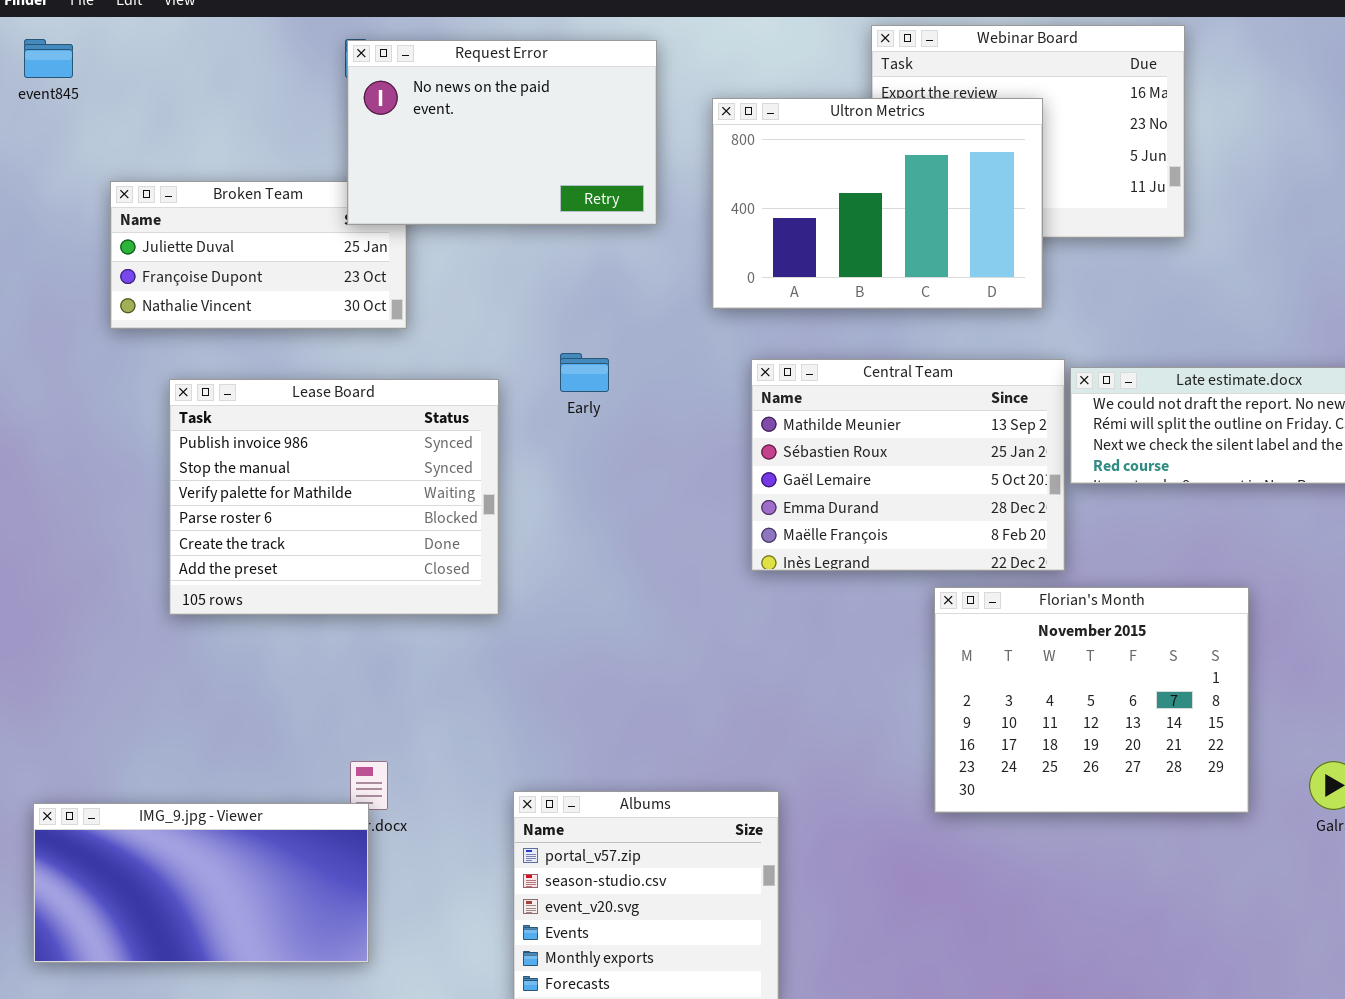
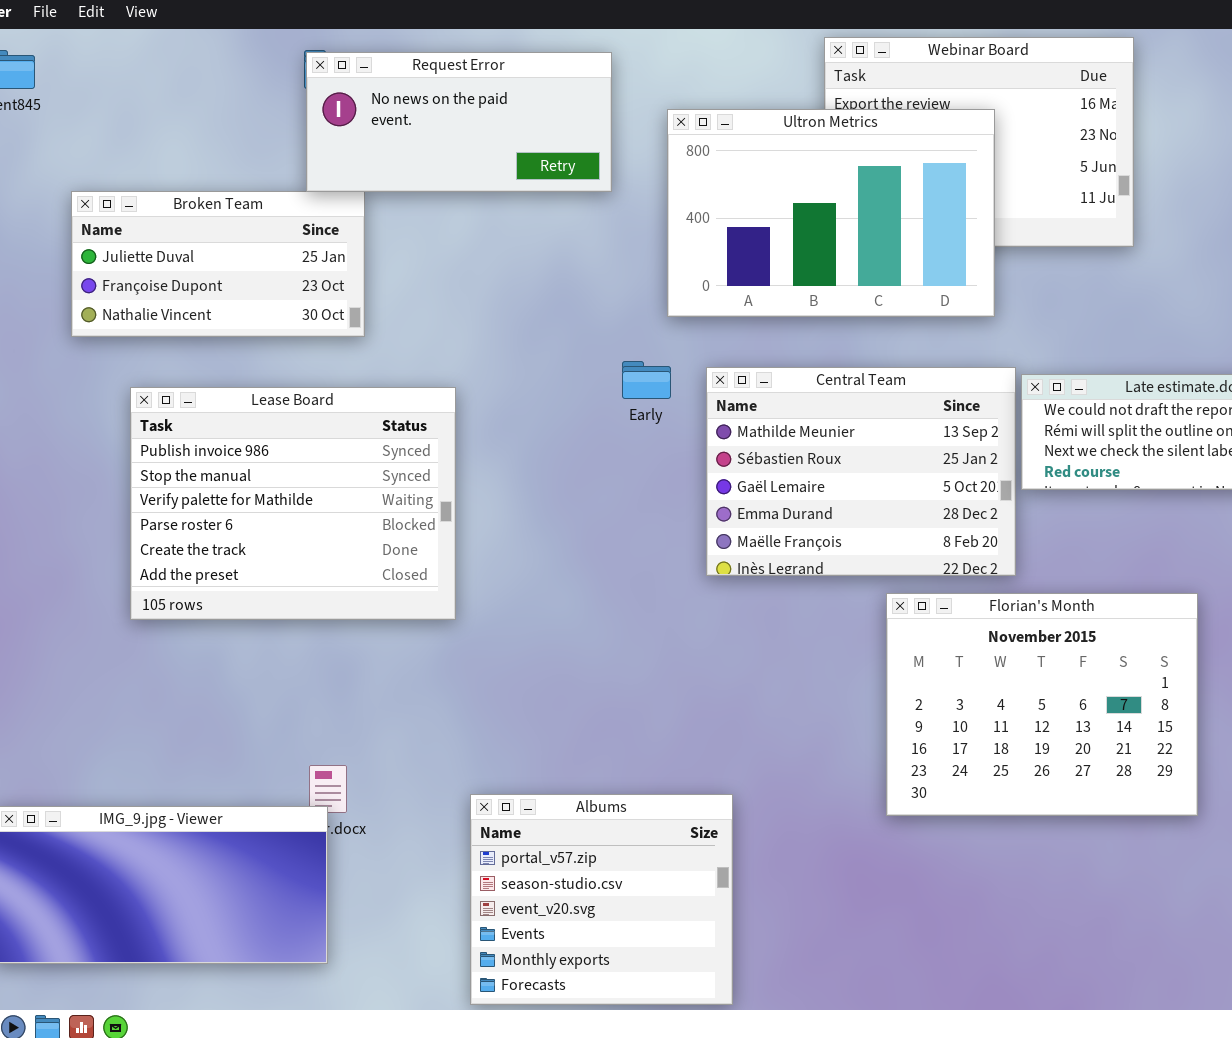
Request Error: [347,40,657,225] -> [306,52,612,192], resized
Early: [560,353,609,392] -> [622,361,671,399], moved

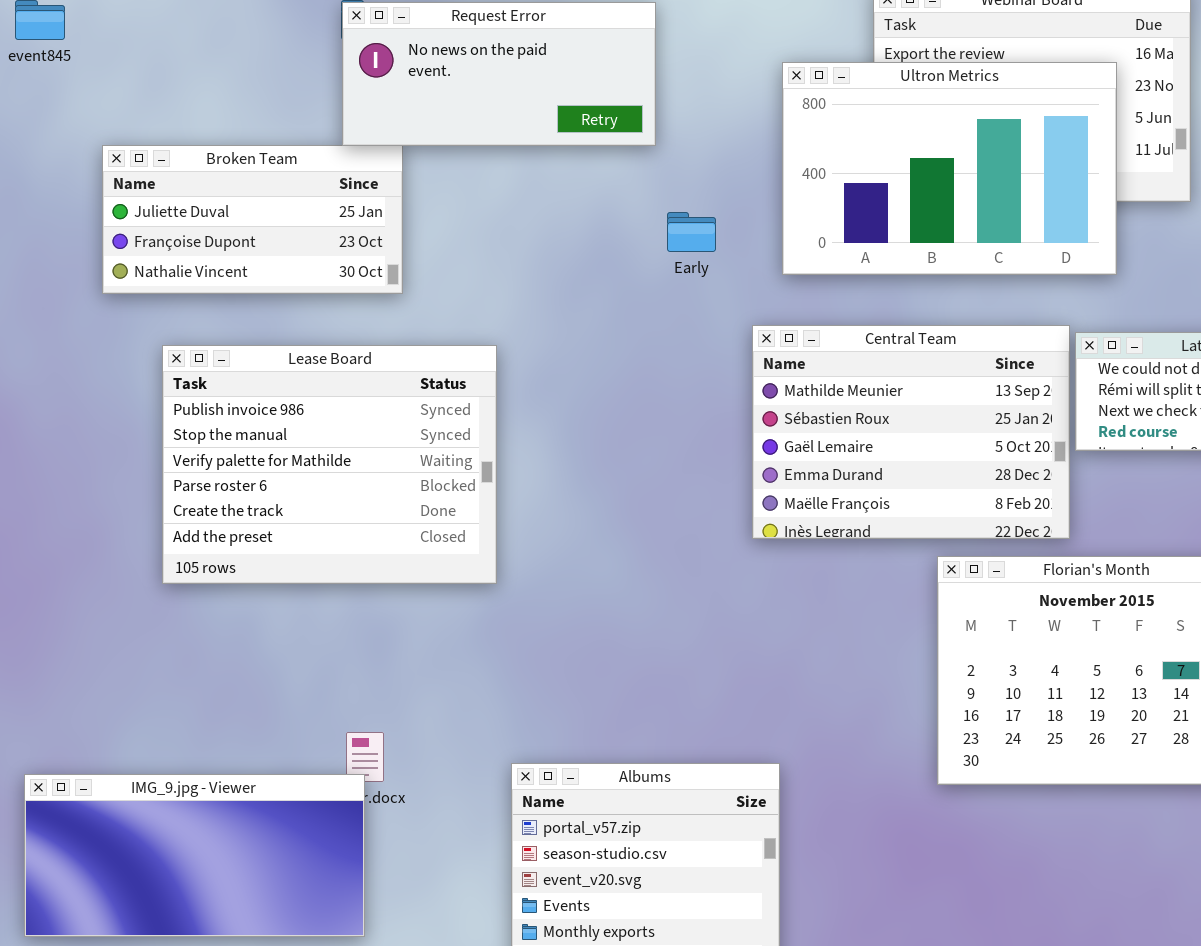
Ultron Metrics: [667,109,995,317] -> [782,62,1117,275], moved
Early: [622,361,671,399] -> [667,212,716,252], moved

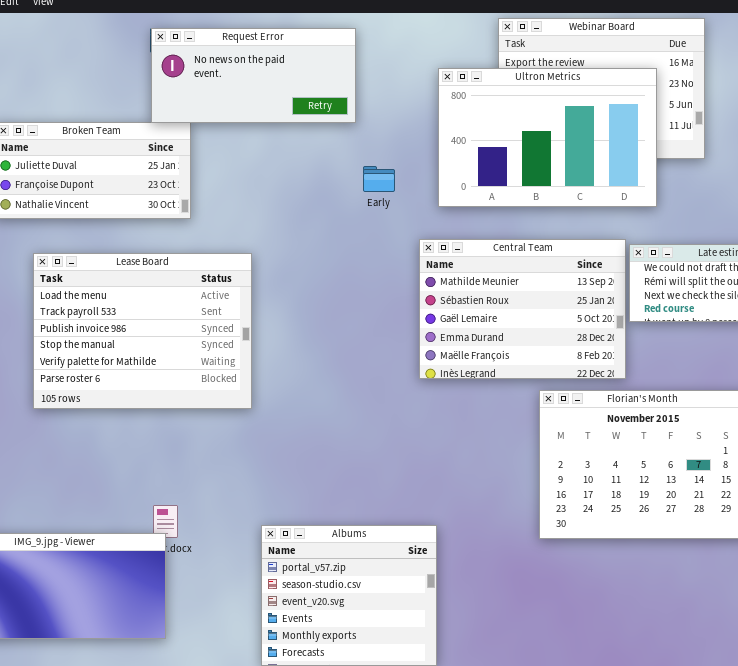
Lease Board: [162,345,497,584] -> [33,253,252,409], scrolled up 2 rows

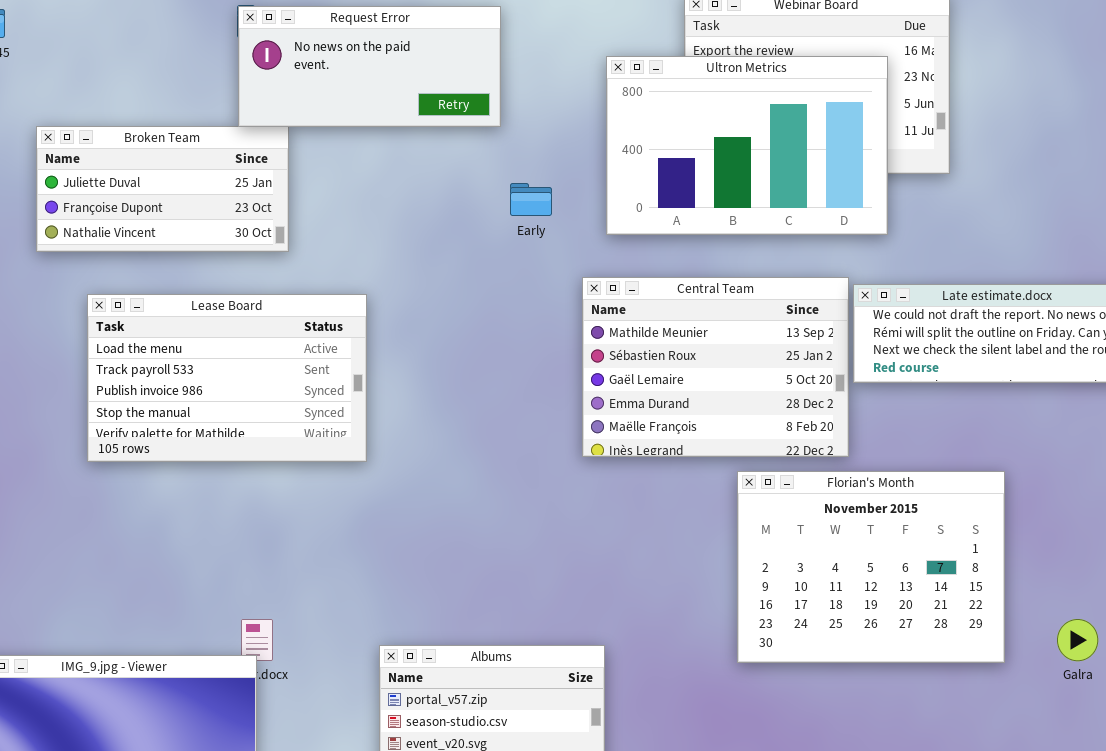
Lease Board: [33,253,252,409] -> [87,294,367,462], resized

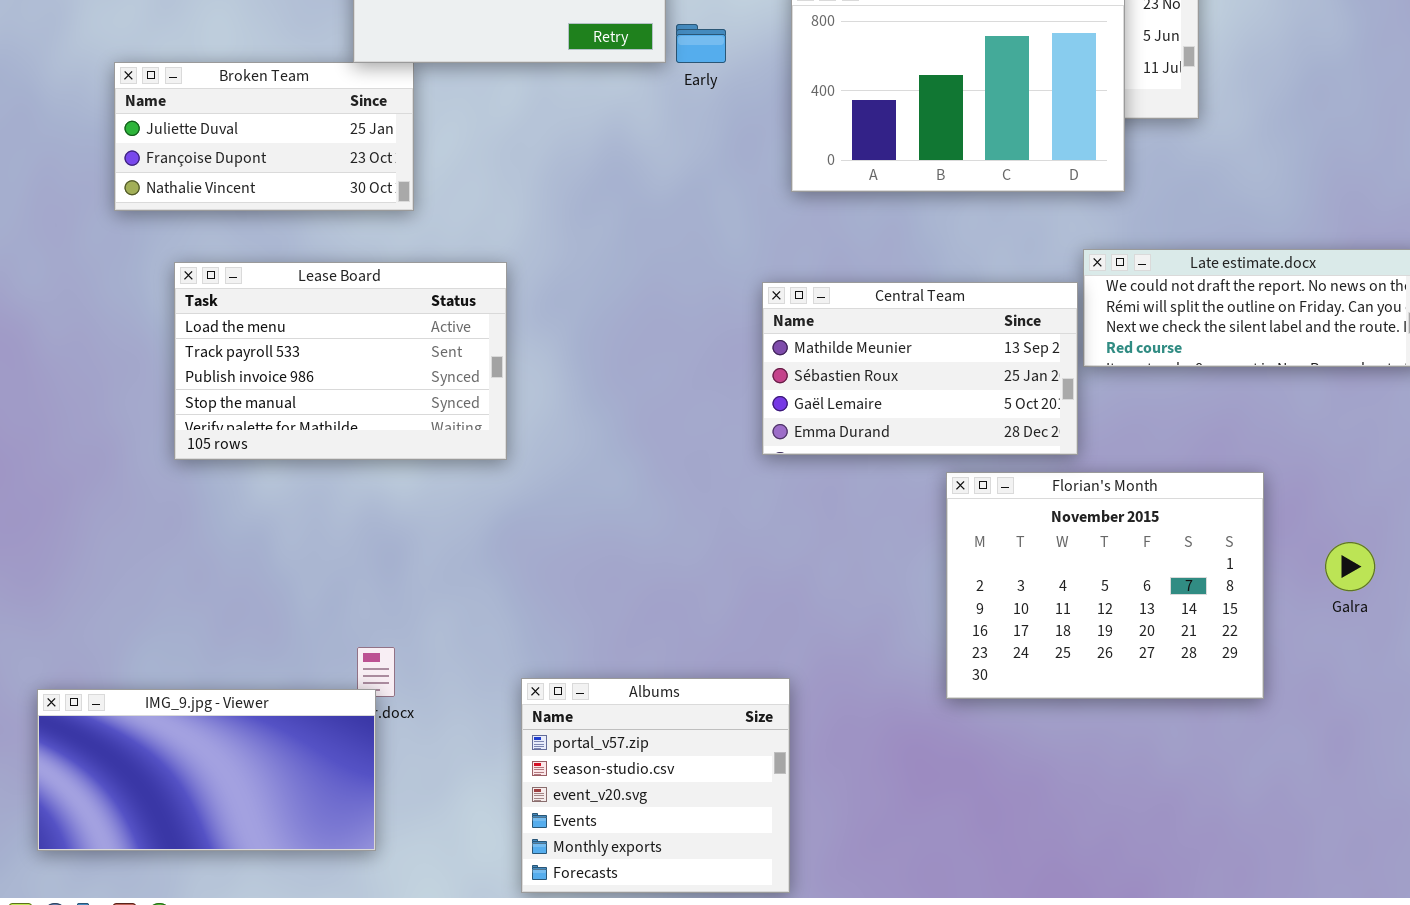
Early: [510,183,552,216] -> [676,24,726,63], moved
Central Team: [582,277,849,457] -> [762,282,1078,455], resized
Galra: [1057,619,1098,661] -> [1325,542,1375,591], moved

